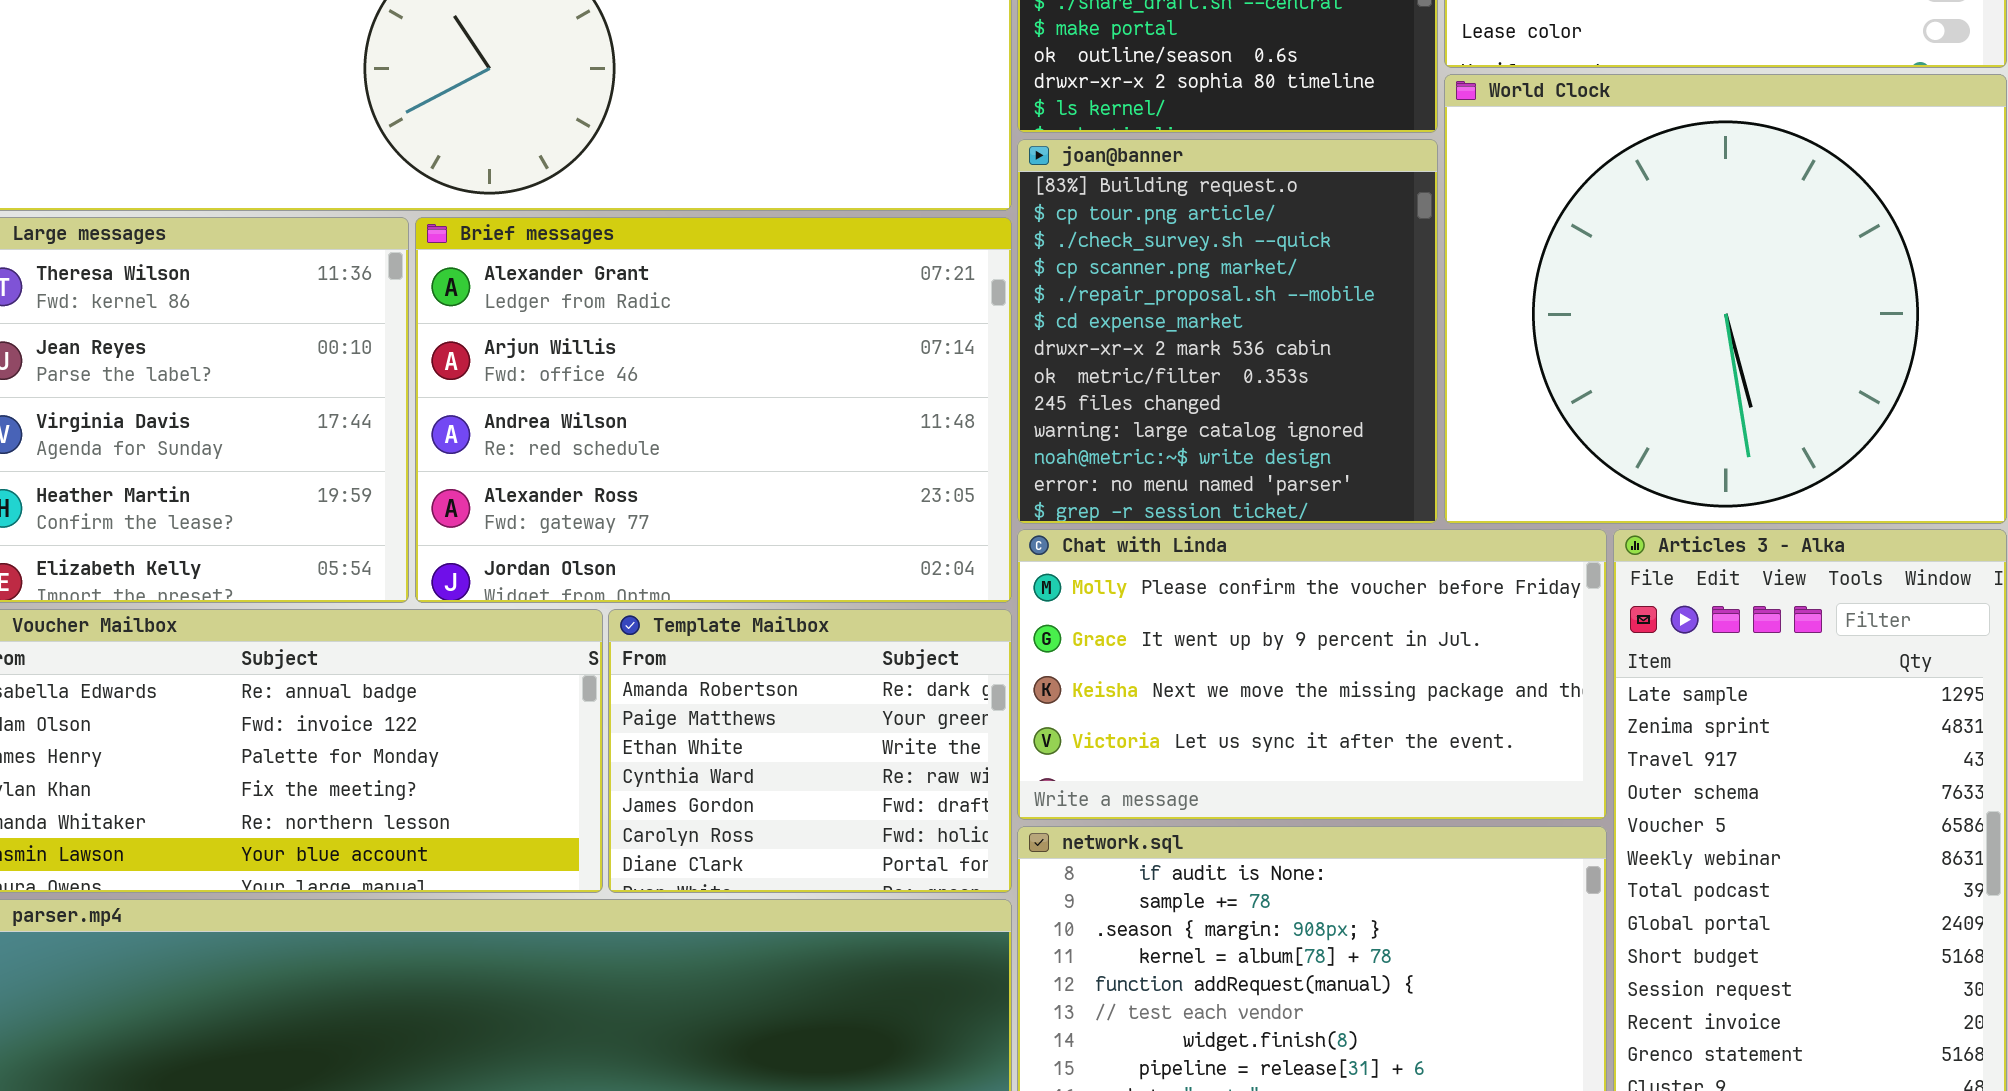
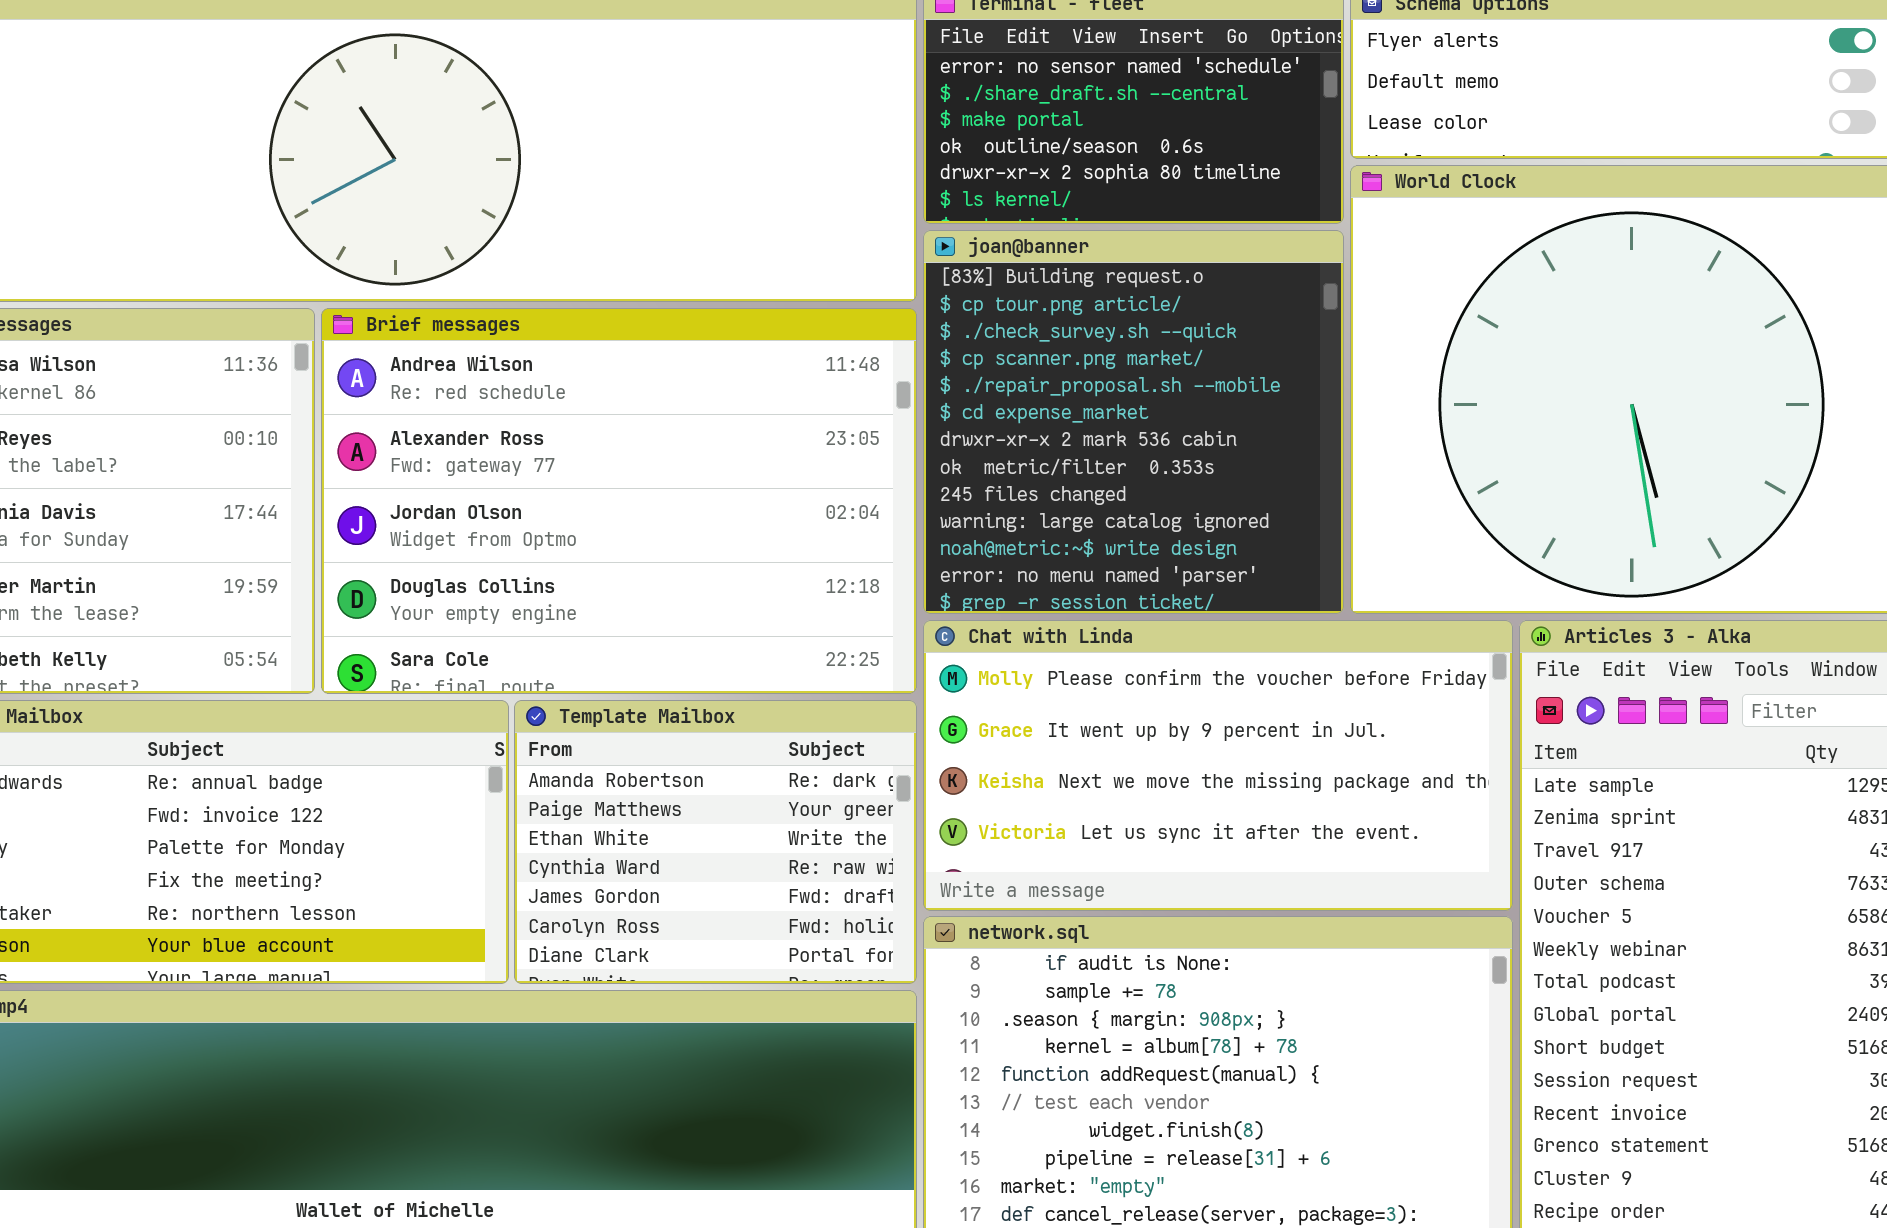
Brief messages: [415,217,1012,603] -> [321,308,917,694], scrolled down 2 rows

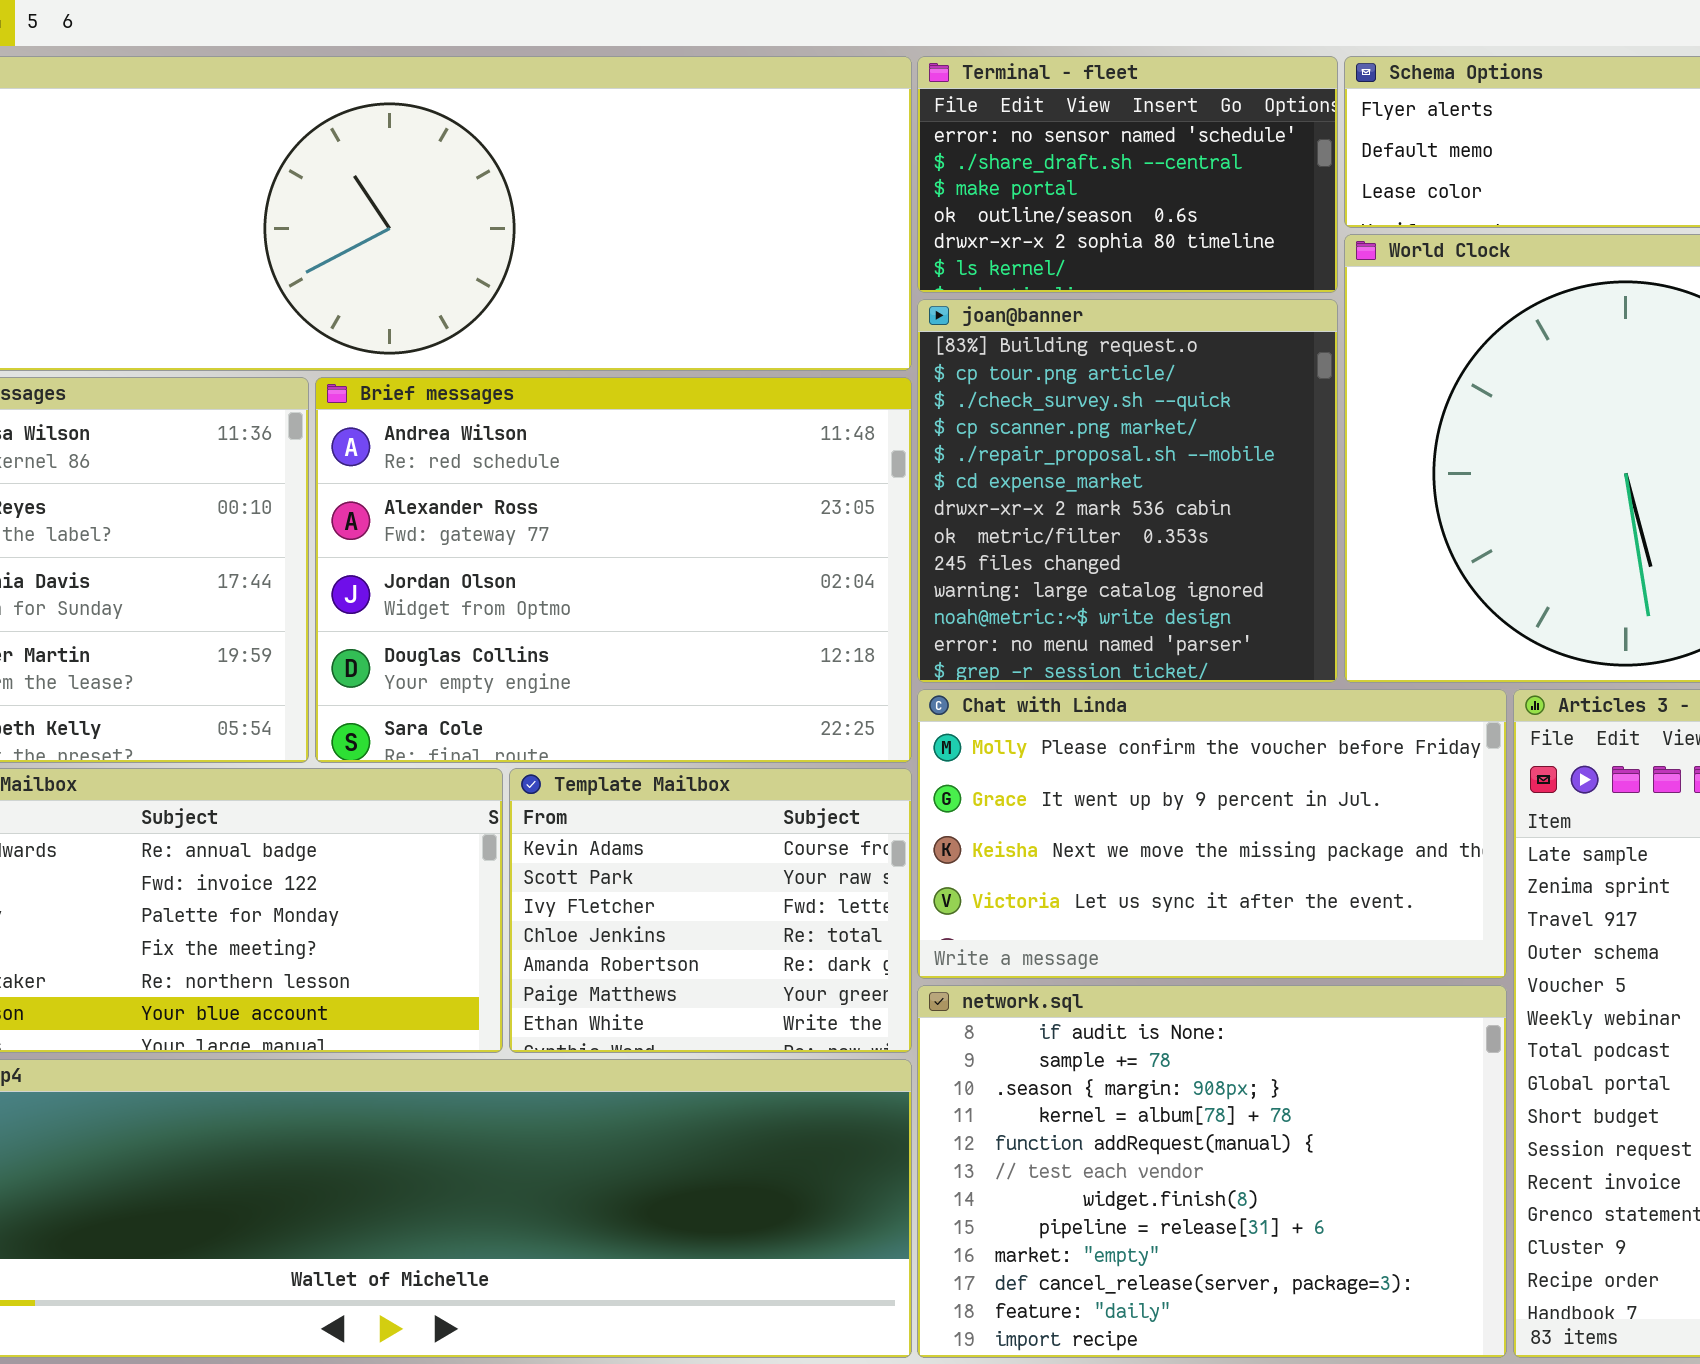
Template Mailbox: [514,700,917,984] -> [509,768,912,1053], scrolled up 4 rows

